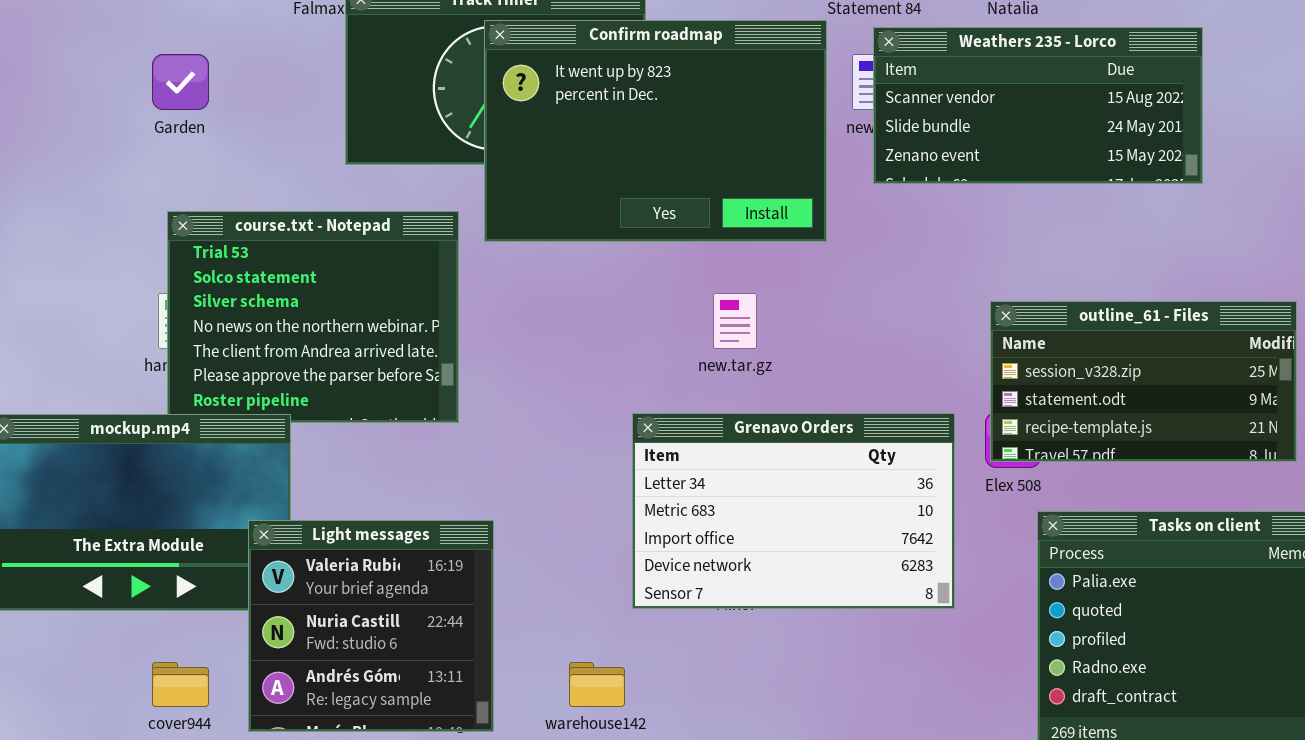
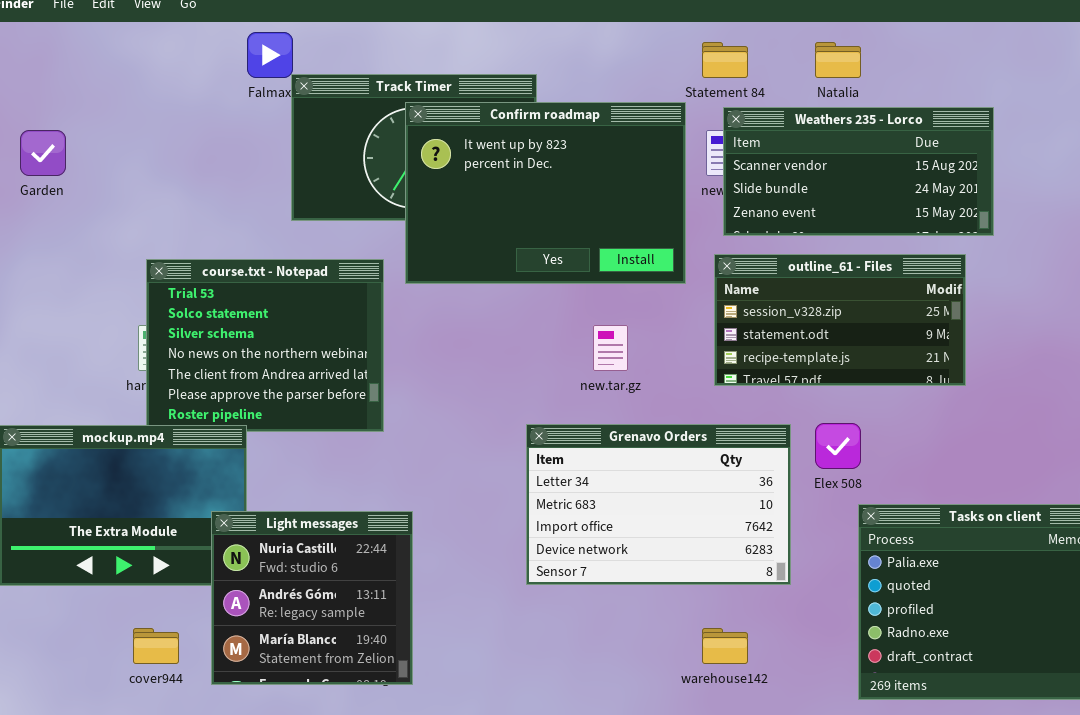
Garden: [152,54,209,110] -> [20,130,66,176], moved
outline_61 - Files: [990,301,1297,462] -> [714,254,966,386], moved
Light messages: [248,520,494,732] -> [211,511,413,685], scrolled down 1 row
warehouse142: [569,662,625,707] -> [702,628,748,664], moved

